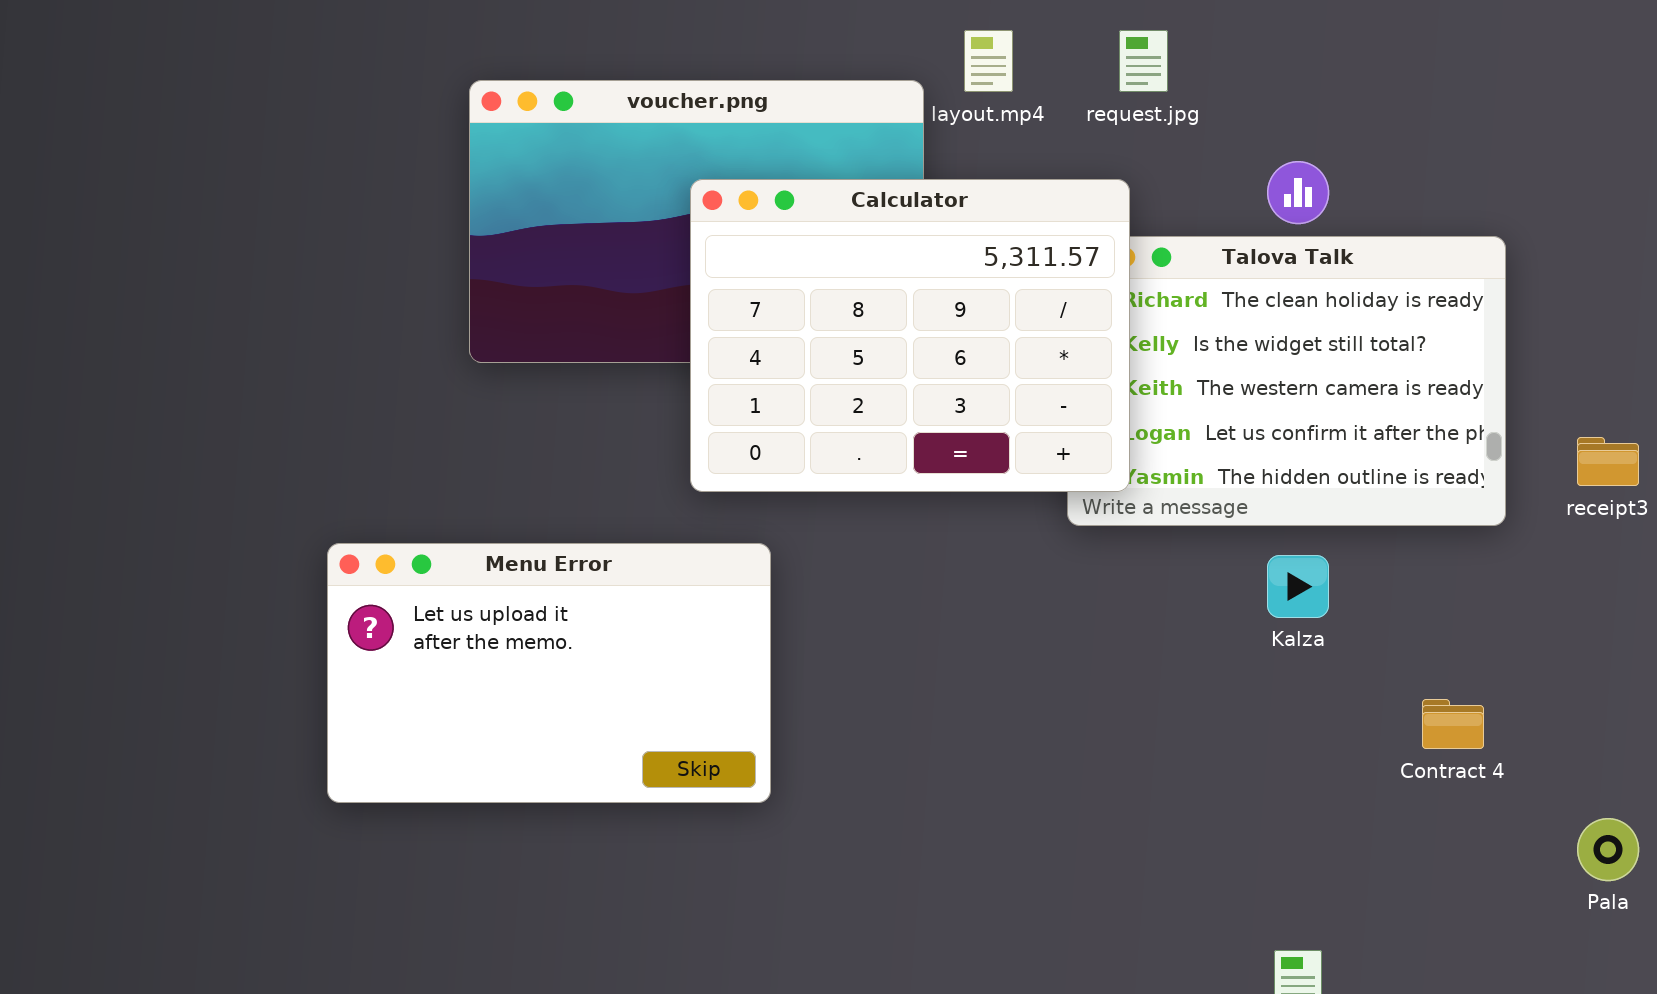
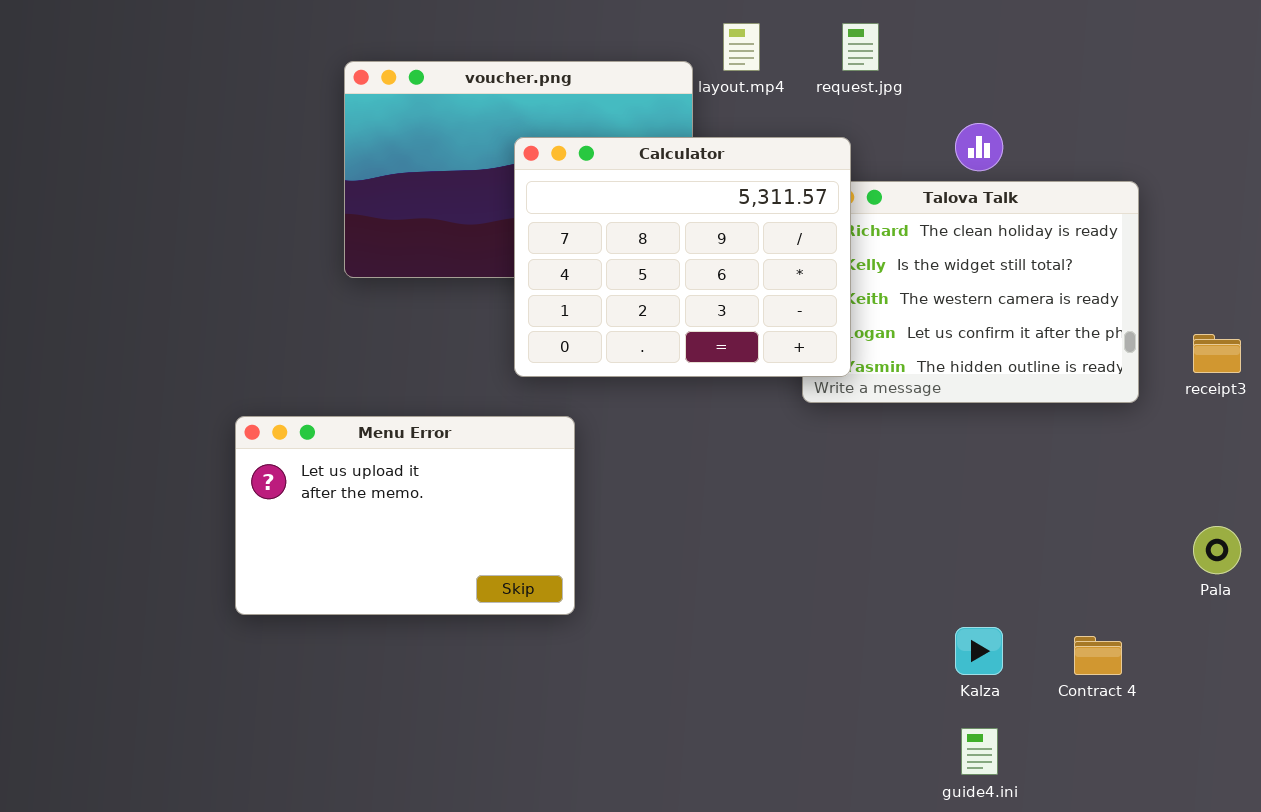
Kalza: [1267,555,1329,618] -> [955,627,1003,675], moved
Contract 4: [1422,699,1484,749] -> [1074,636,1122,675], moved
Pala: [1577,818,1639,881] -> [1193,526,1241,574], moved

